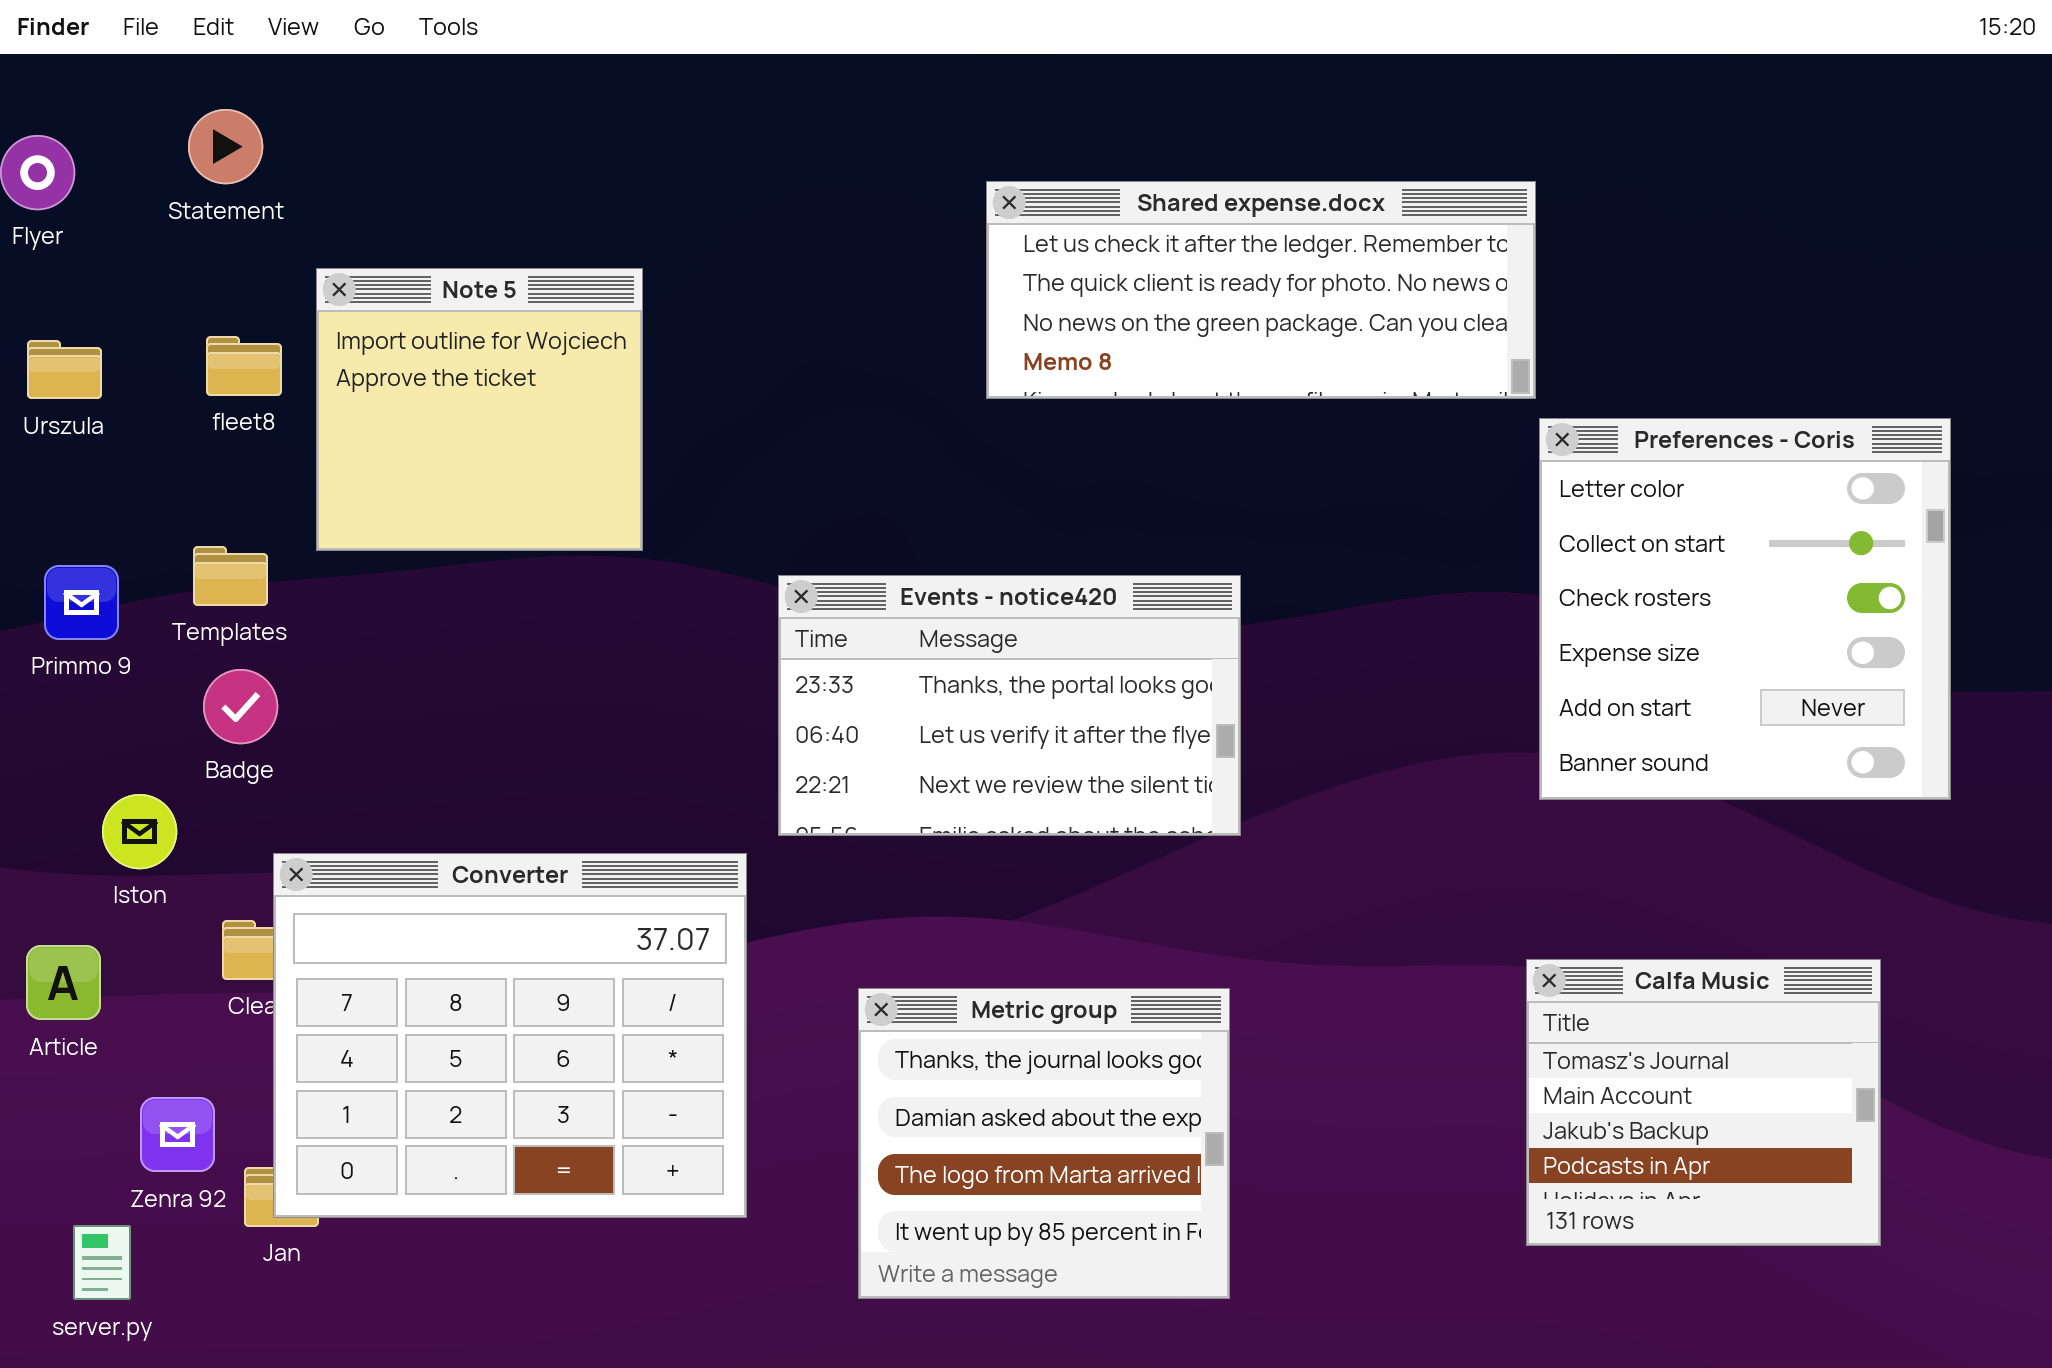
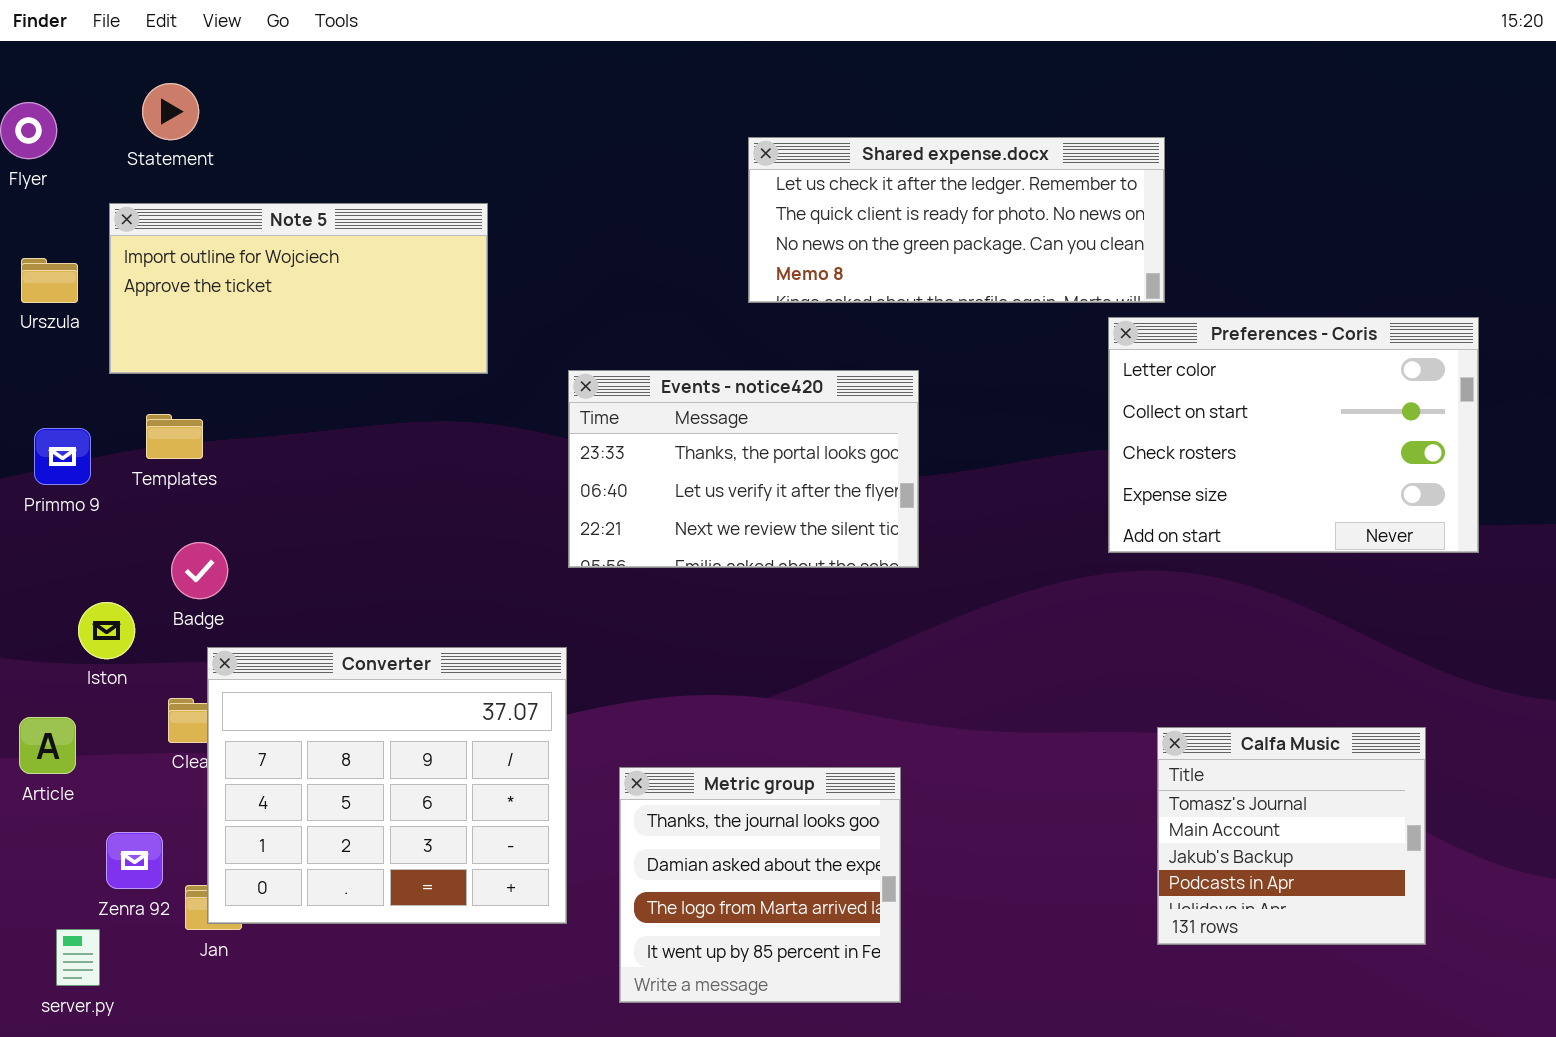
Note 5: [316,268,643,551] -> [109,203,488,374], resized
Preferences - Coris: [1539,418,1951,800] -> [1108,317,1479,553], resized
Events - notice420: [778,575,1241,836] -> [568,370,919,568], moved
Badge: [203,669,278,744] -> [171,542,228,599], moved
Metric group: [858,988,1230,1299] -> [619,767,901,1003], moved

